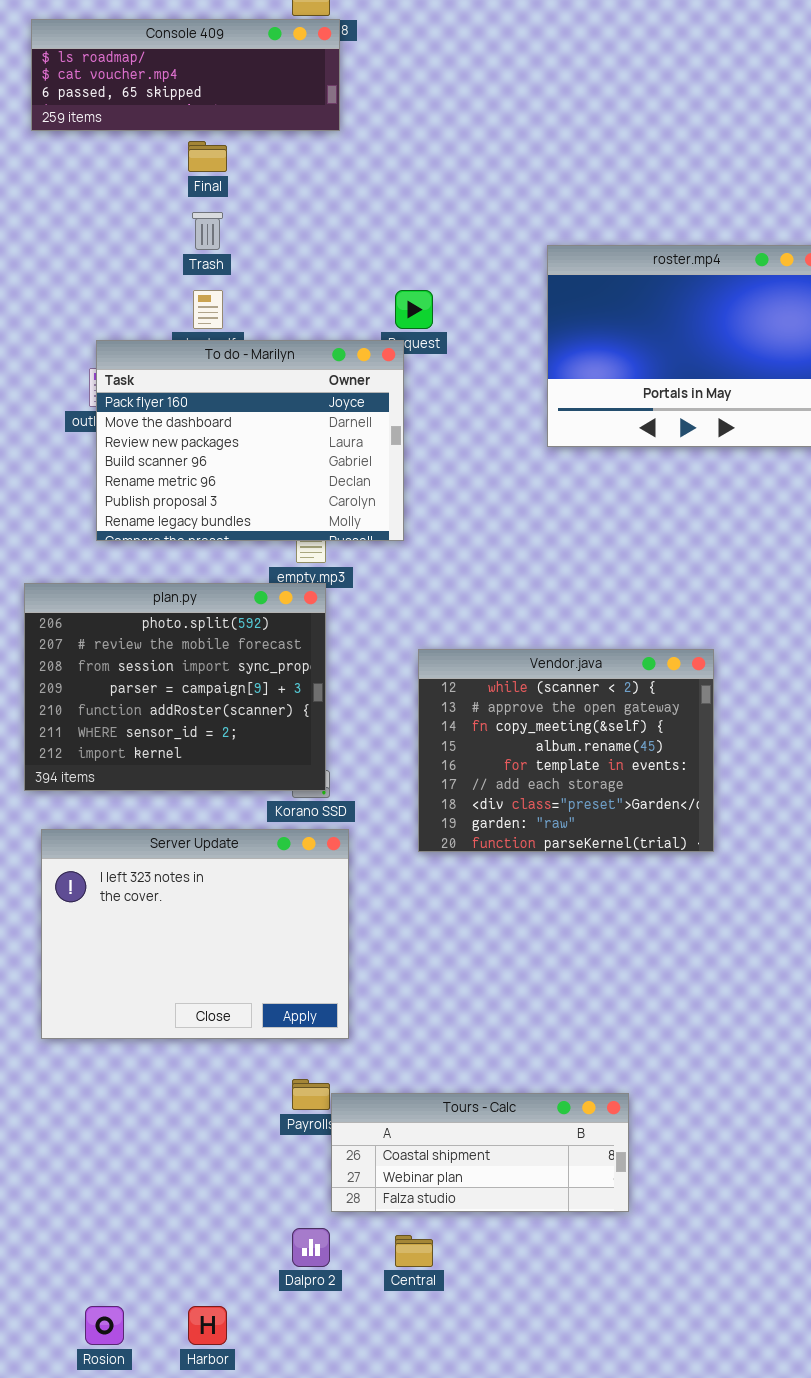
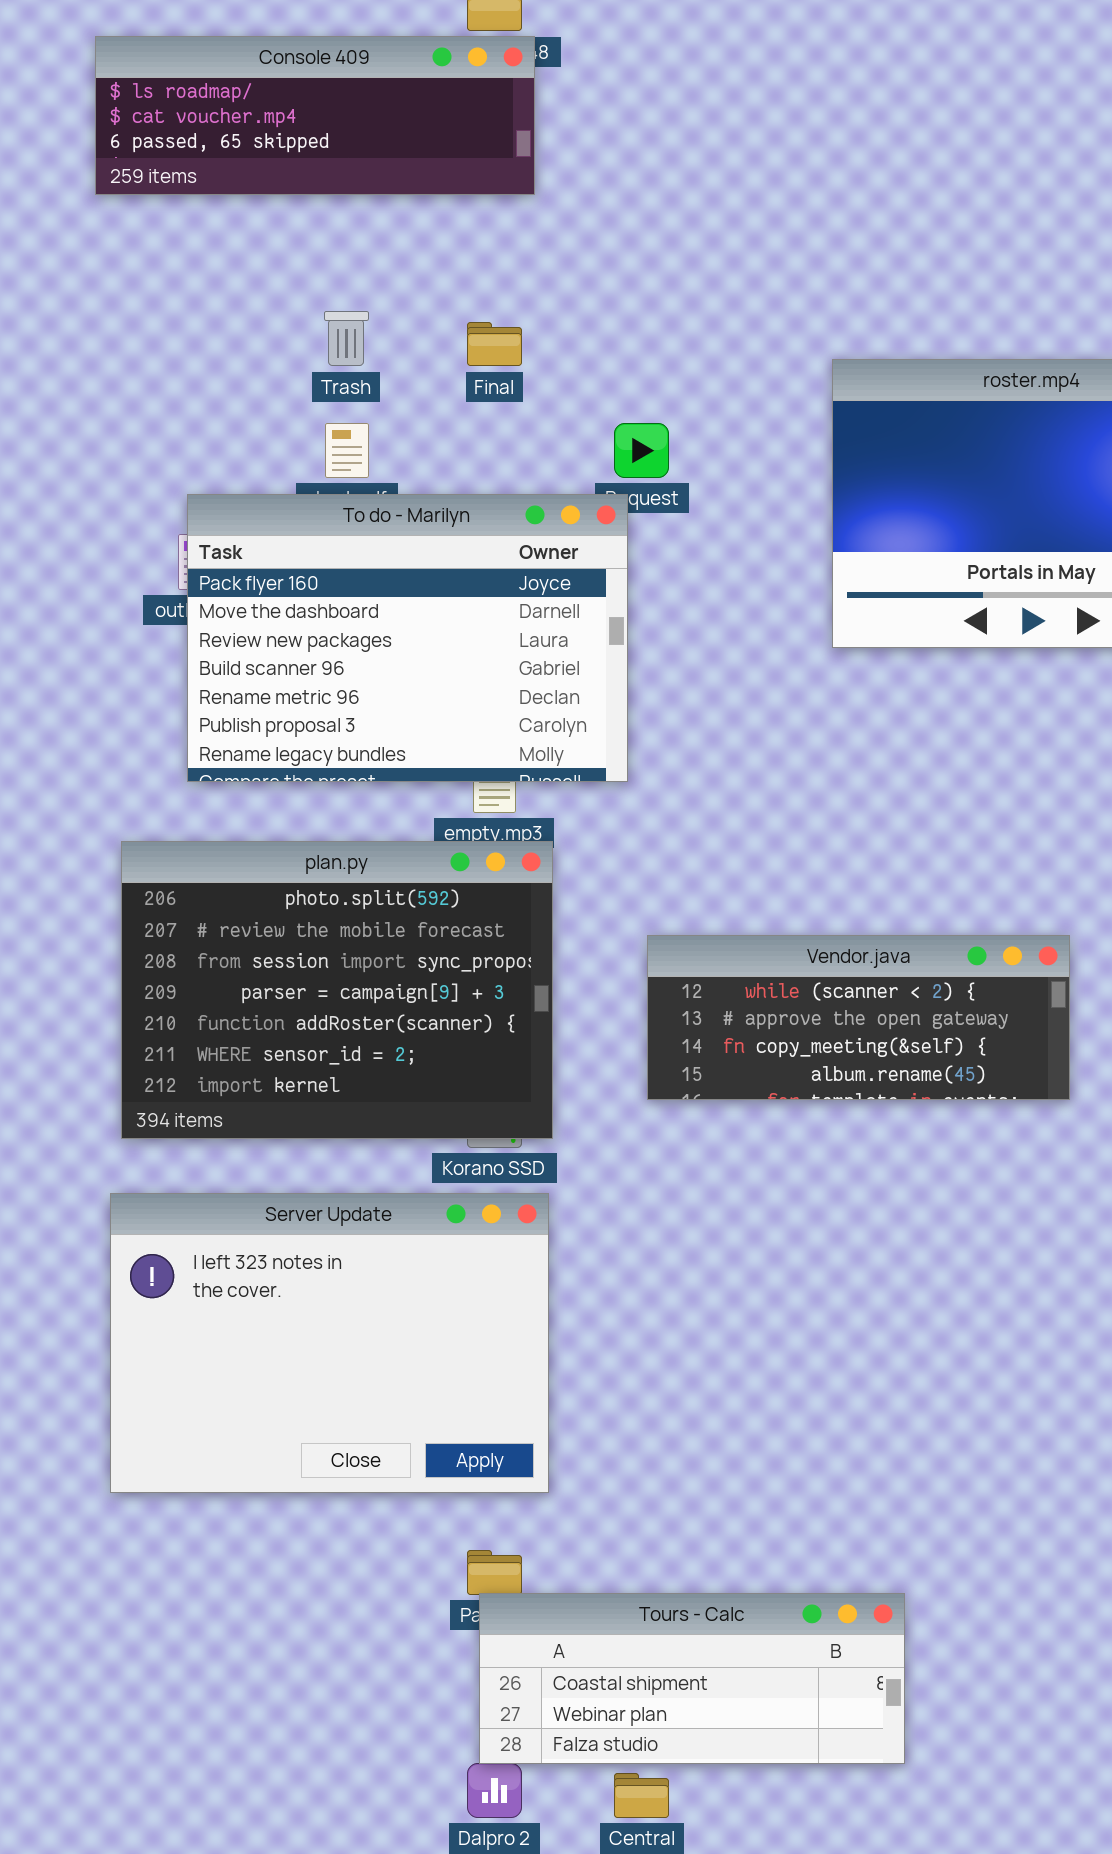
Final: [188,141,227,172] -> [467,322,522,366], moved
plan.py: [24,583,326,791] -> [121,841,553,1139], moved
Vendor.java: [418,649,714,852] -> [647,935,1070,1100], resized
Tours - Calc: [331,1093,629,1212] -> [479,1593,905,1764], moved

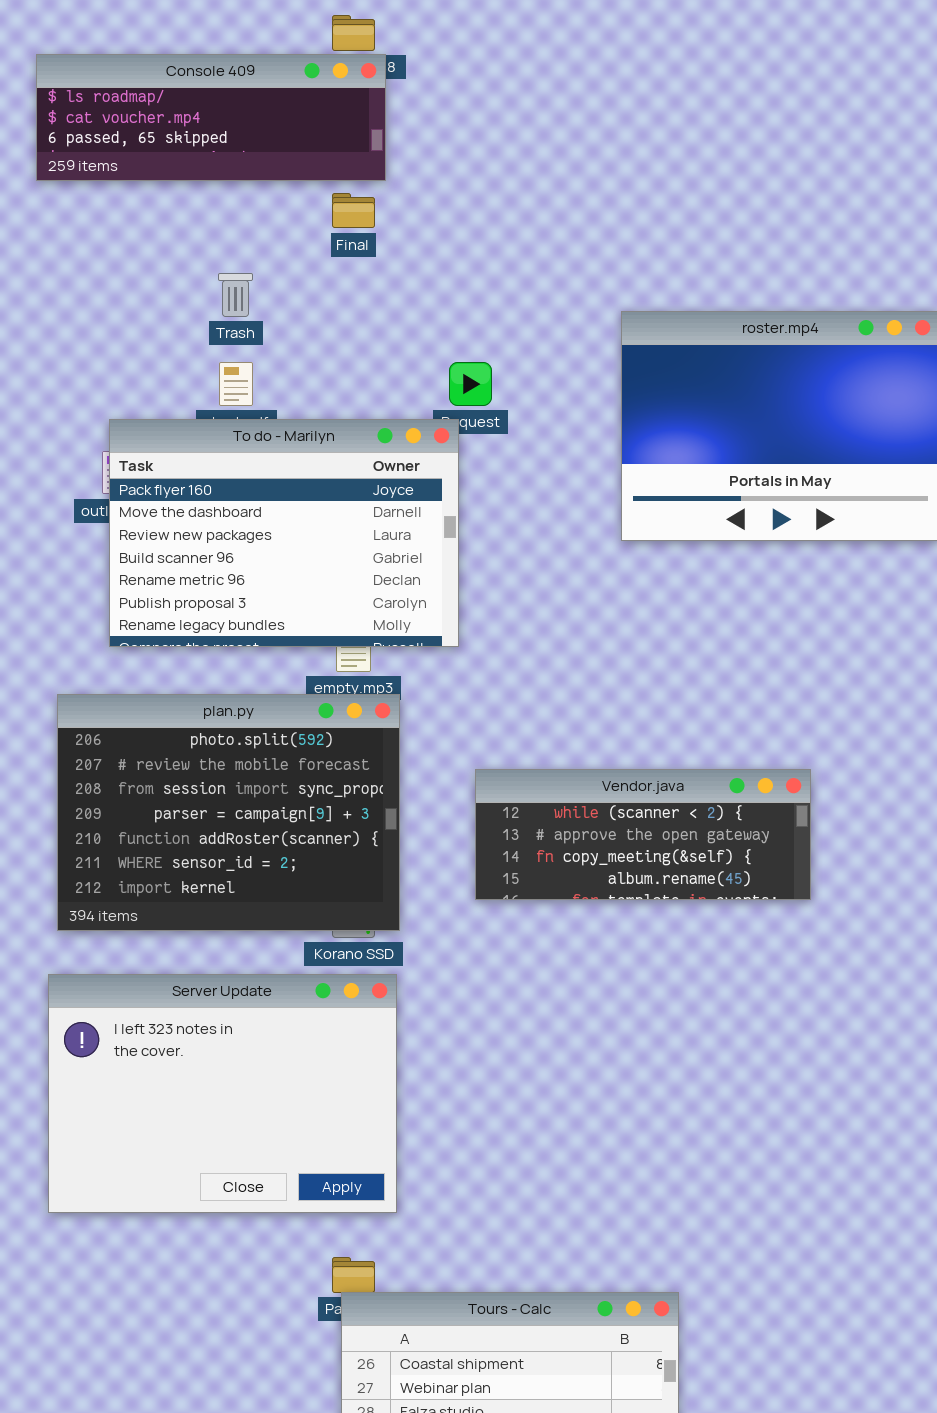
Final: [467,322,522,366] -> [332,193,375,228], moved

